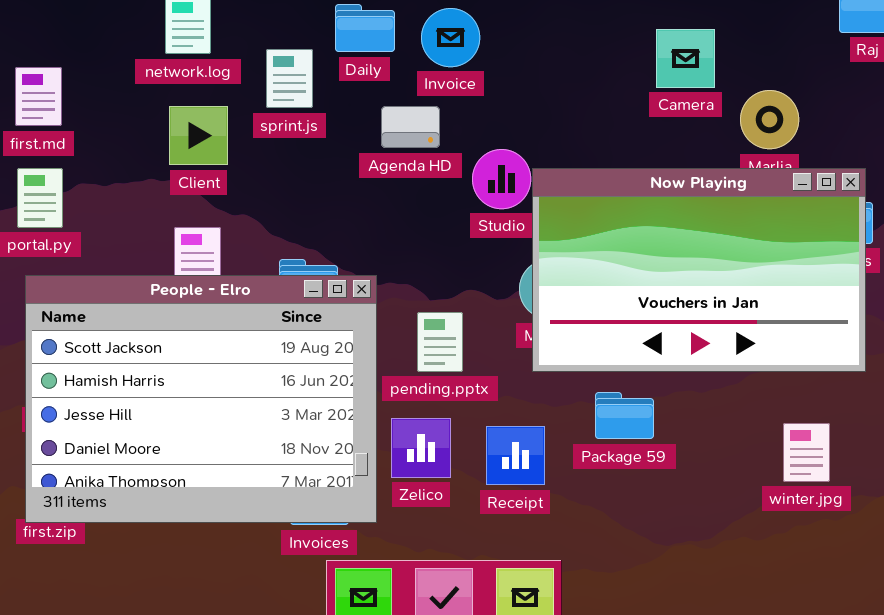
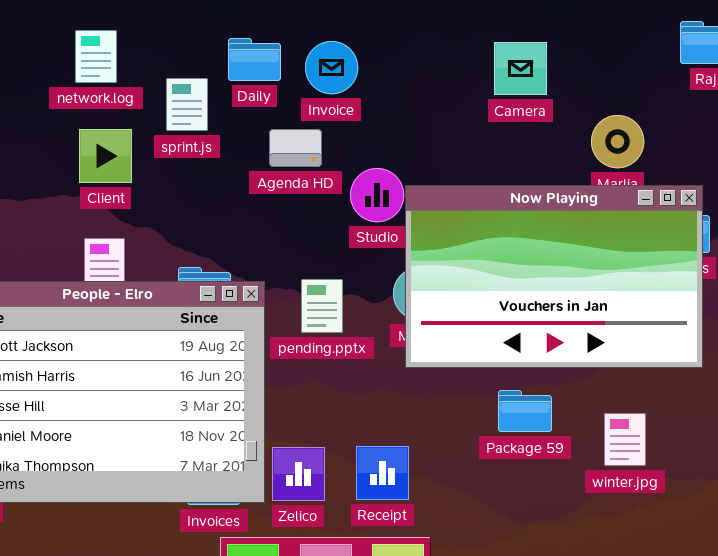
Camera: [656,29,715,88] -> [494,42,547,95], moved
pending.pptx: [417,312,463,372] -> [301,279,343,333], moved
Package 59: [595,392,654,439] -> [498,390,552,432], moved
Zelico: [391,418,451,478] -> [272,447,325,501], moved
winter.jpg: [783,423,830,482] -> [604,413,646,466], moved
Receipt: [486,426,545,485] -> [356,446,409,500], moved

